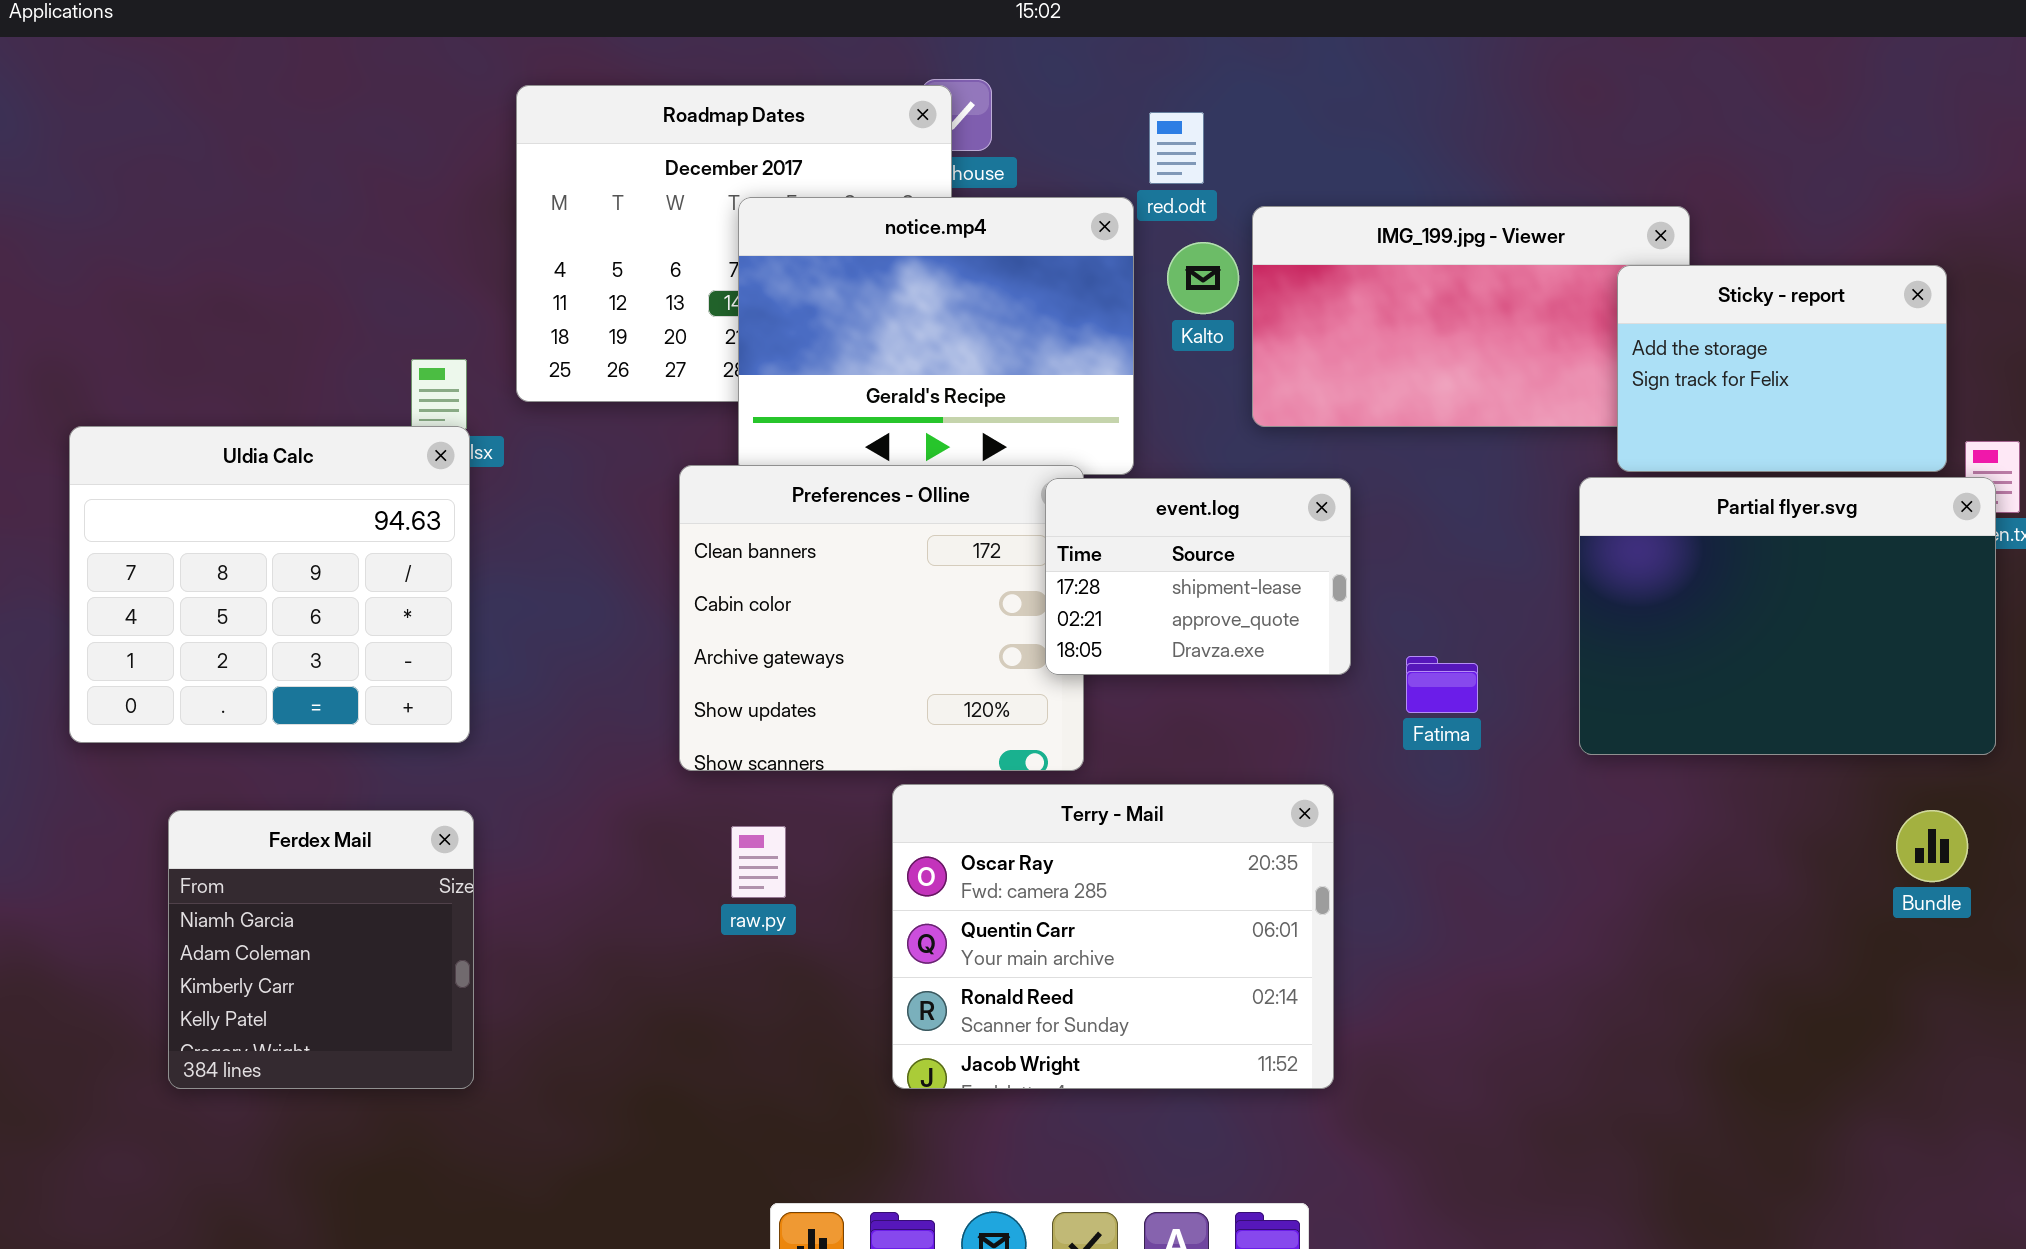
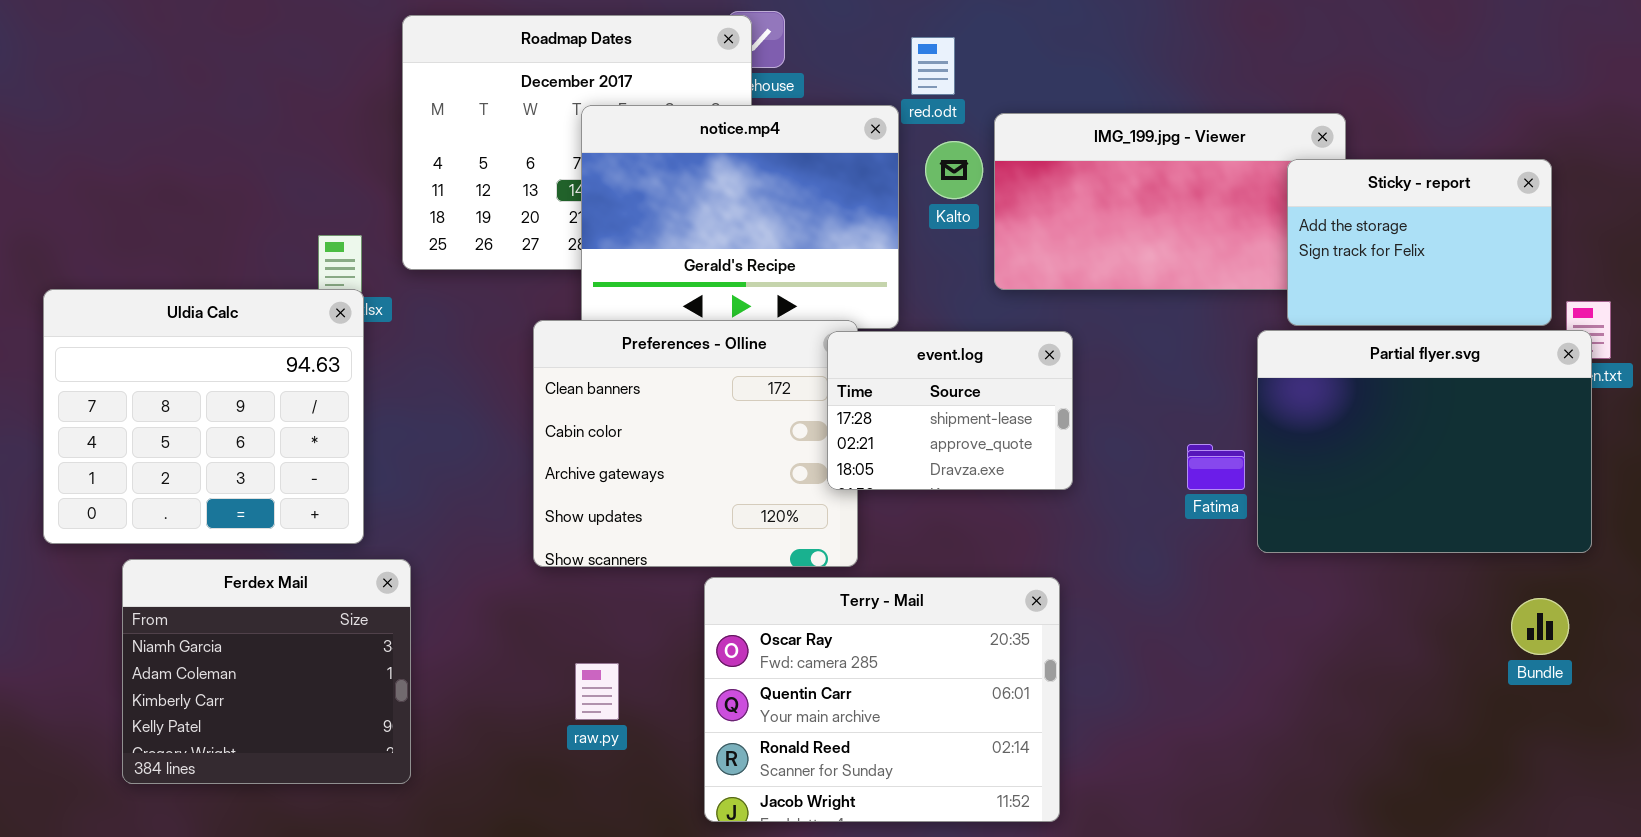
Fatima: [1406,656,1478,713] -> [1187,444,1245,490], moved
Ferdex Mail: [168,810,474,1089] -> [122,559,411,784], moved, resized
raw.py: [731,826,786,898] -> [575,663,619,720], moved

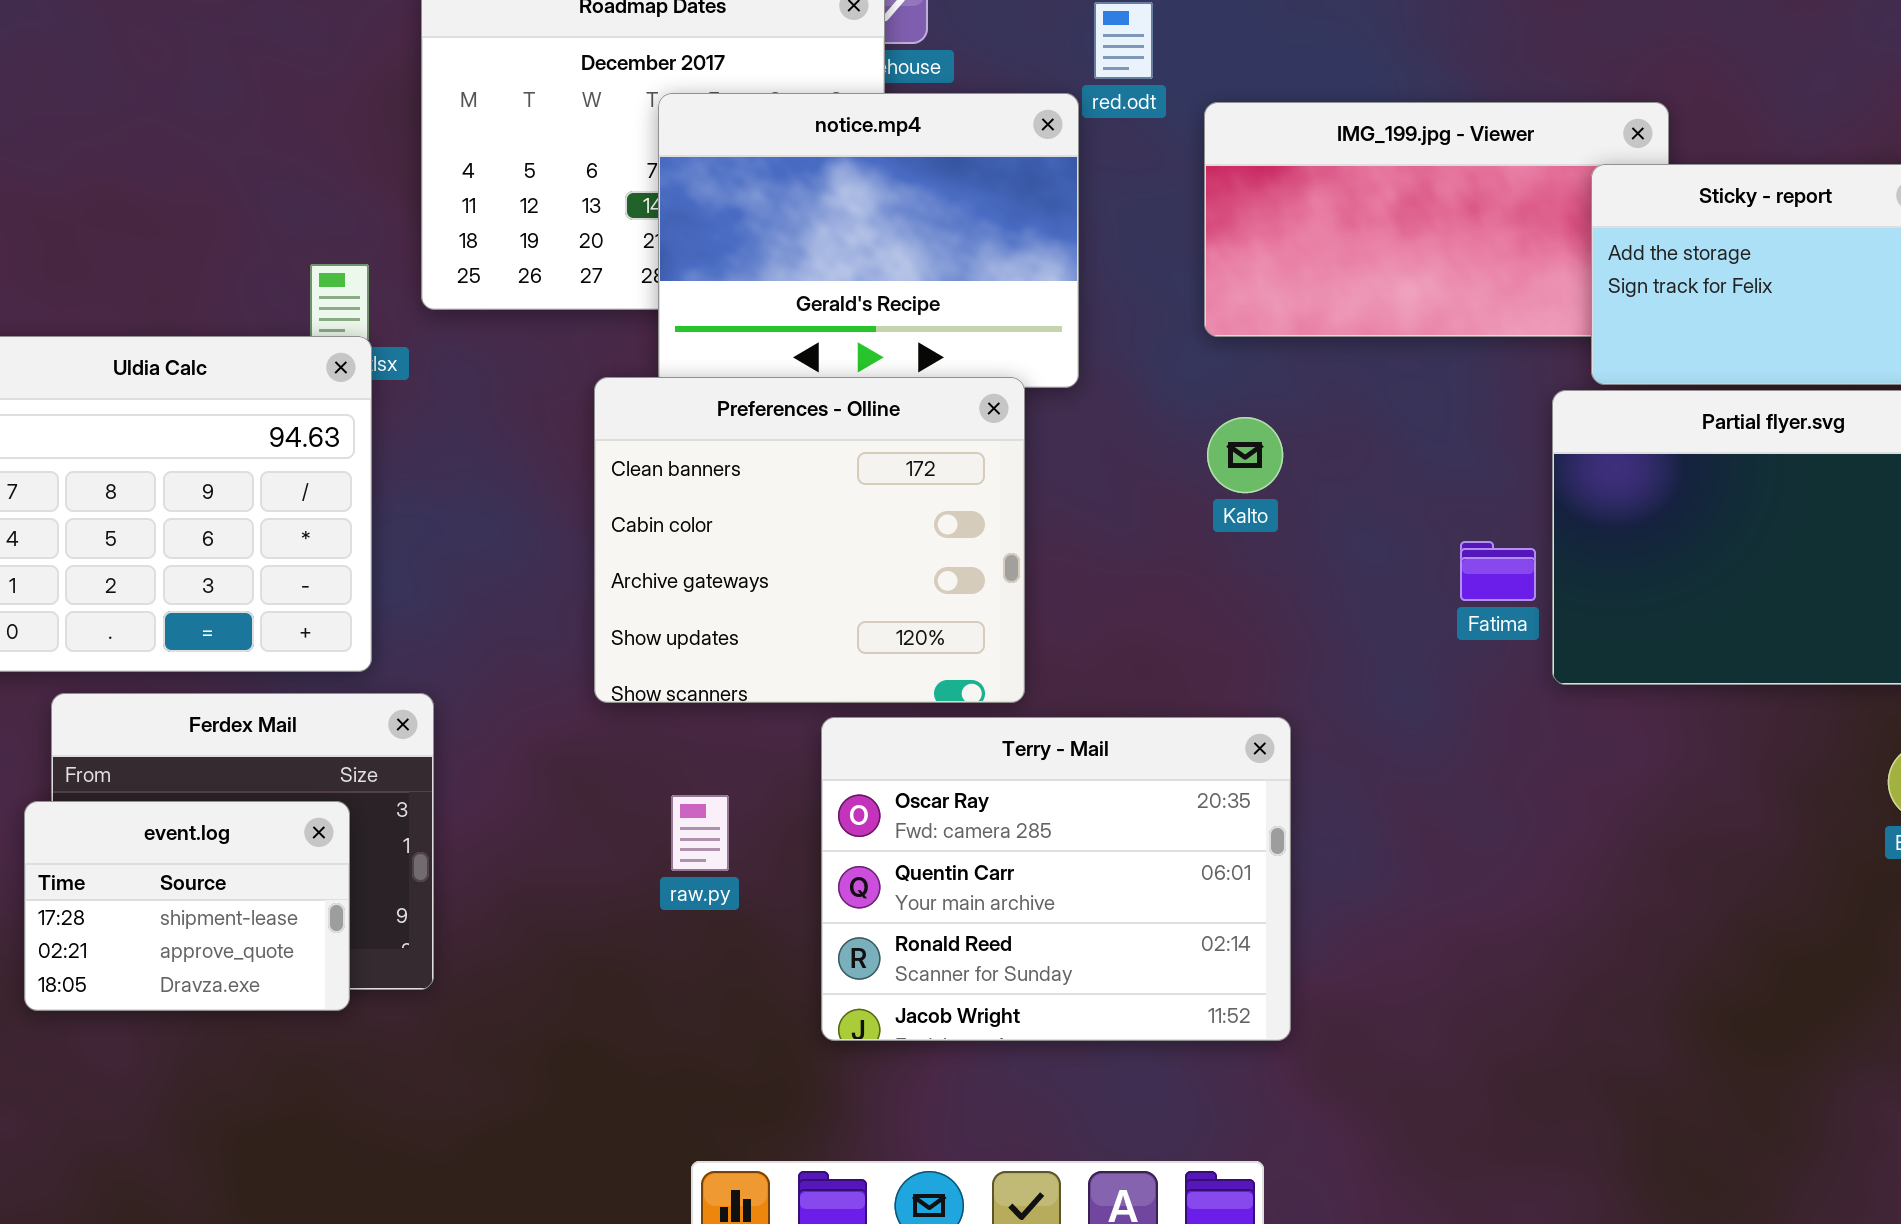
Kalto: [925,141,983,199] -> [1207,417,1283,493], moved
event.log: [827,331,1073,490] -> [24,801,350,1011], moved
raw.py: [575,663,619,720] -> [671,795,729,871], moved

